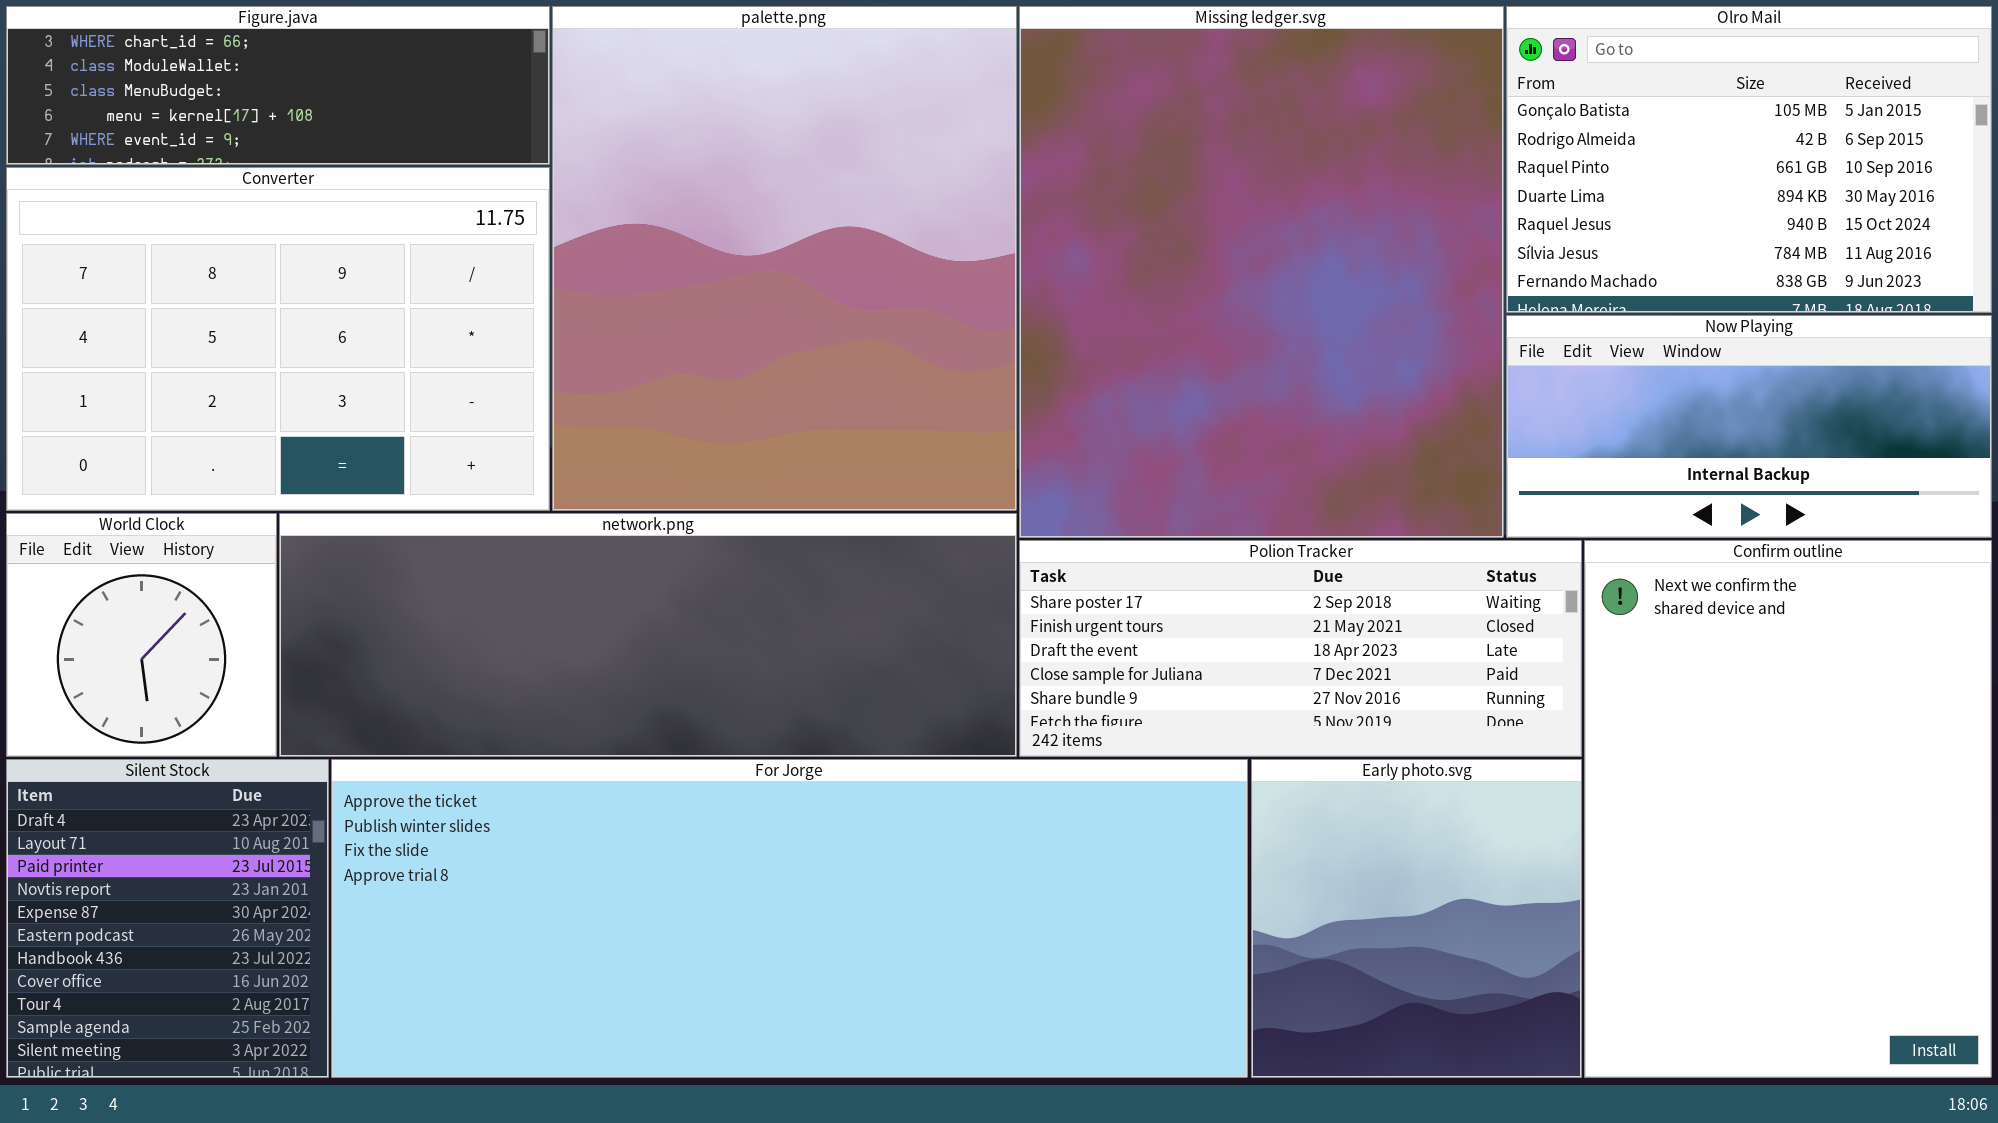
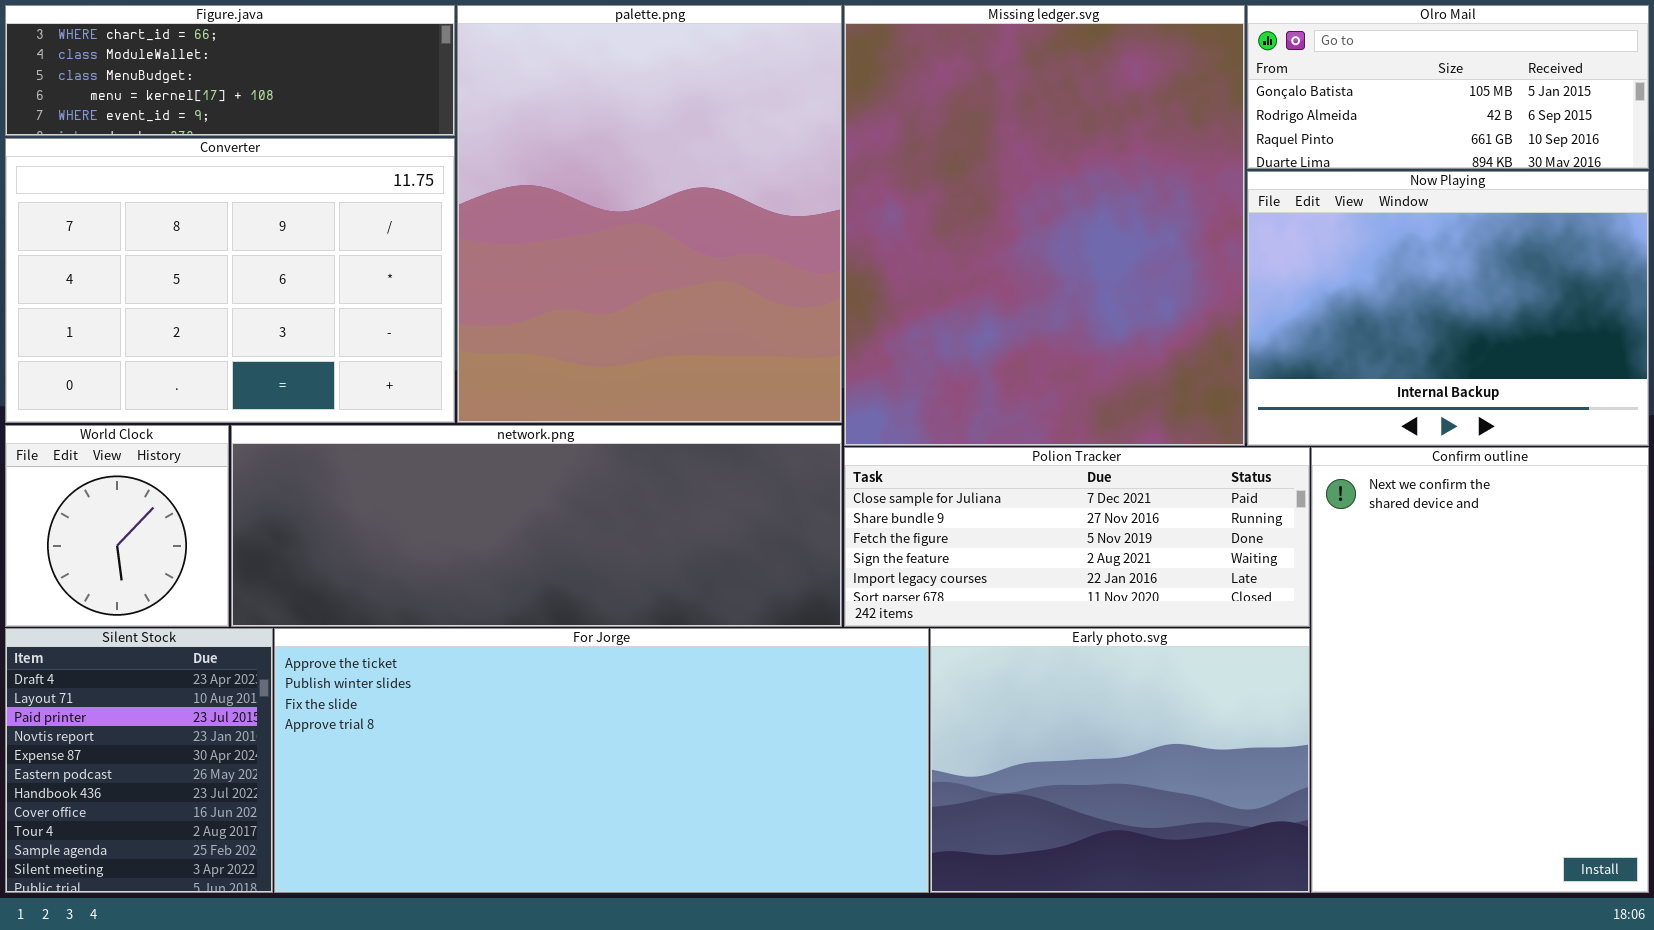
Olro Mail: [1506,6,1992,313] -> [1247,5,1649,169], resized
Now Playing: [1506,315,1992,538] -> [1247,171,1649,446], resized
Polion Tracker: [1019,540,1582,757] -> [844,447,1310,627], scrolled down 3 rows
For Jorge: [331,759,1248,1078] -> [274,628,929,893], resized
Early photo.svg: [1251,759,1582,1078] -> [930,628,1310,893], resized

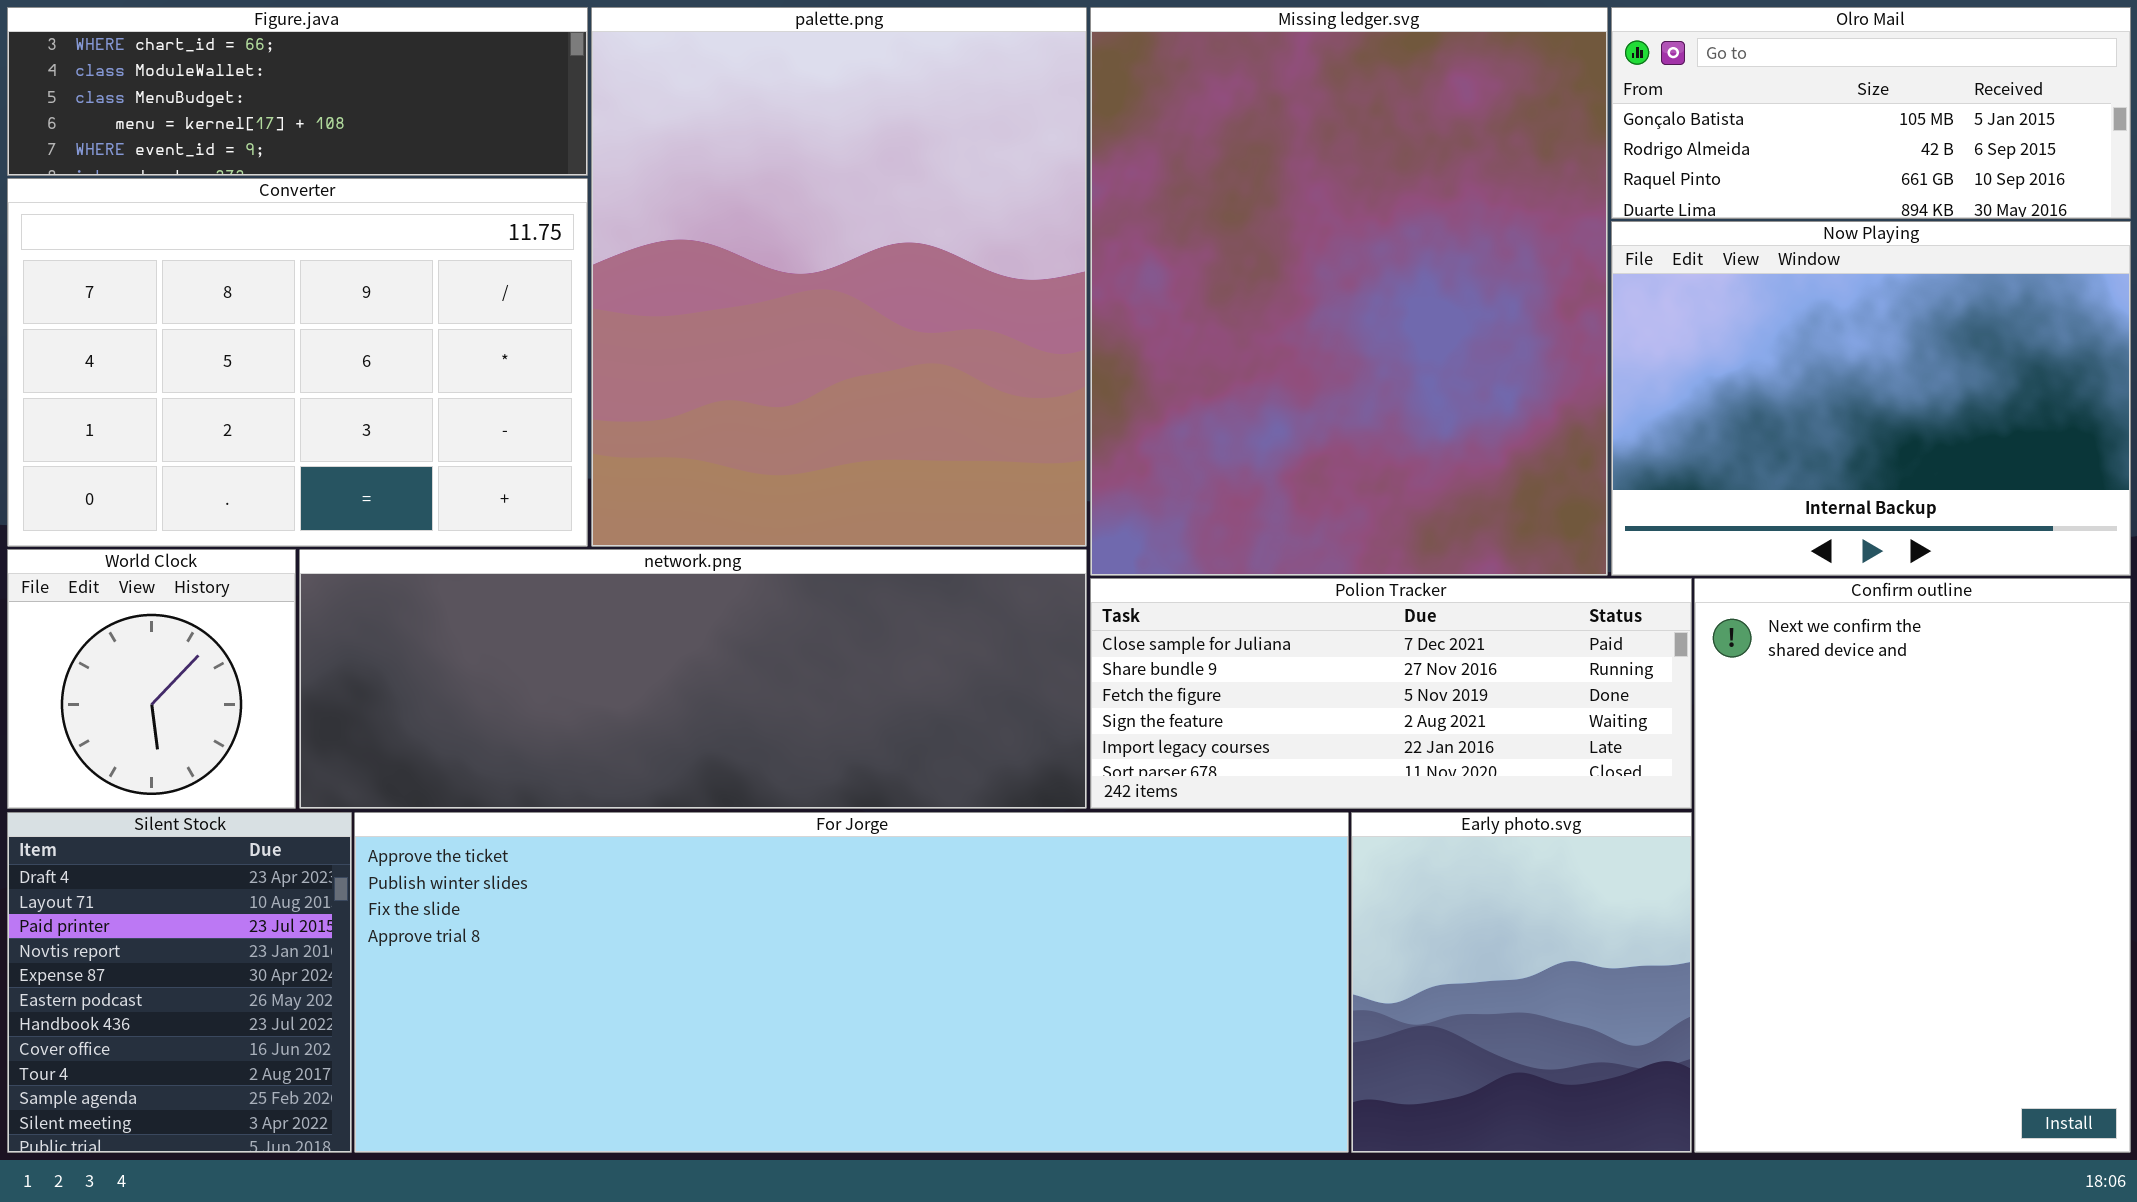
For Jorge: [274,628,929,893] -> [354,812,1349,1153], resized
Early photo.svg: [930,628,1310,893] -> [1351,812,1692,1153], resized

